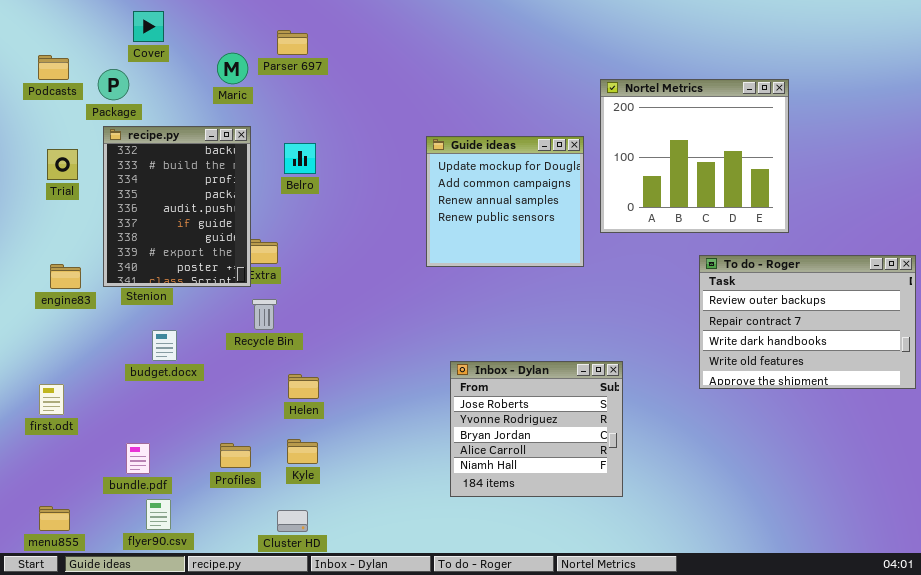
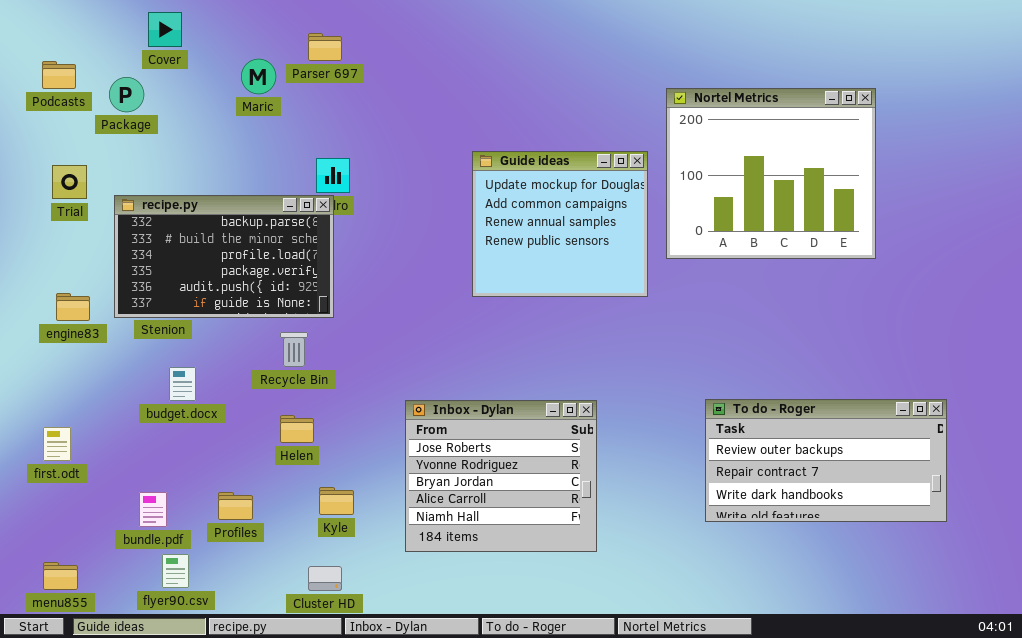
recipe.py: [103,126,251,287] -> [114,195,334,318], resized
To do - Roger: [699,255,916,389] -> [705,399,947,522], moved, resized
Inbox - Dylan: [450,361,623,497] -> [405,400,597,552], moved
Helen: [288,374,319,399] -> [280,415,314,443], moved
Profiles: [220,443,251,468] -> [218,492,253,520], moved

